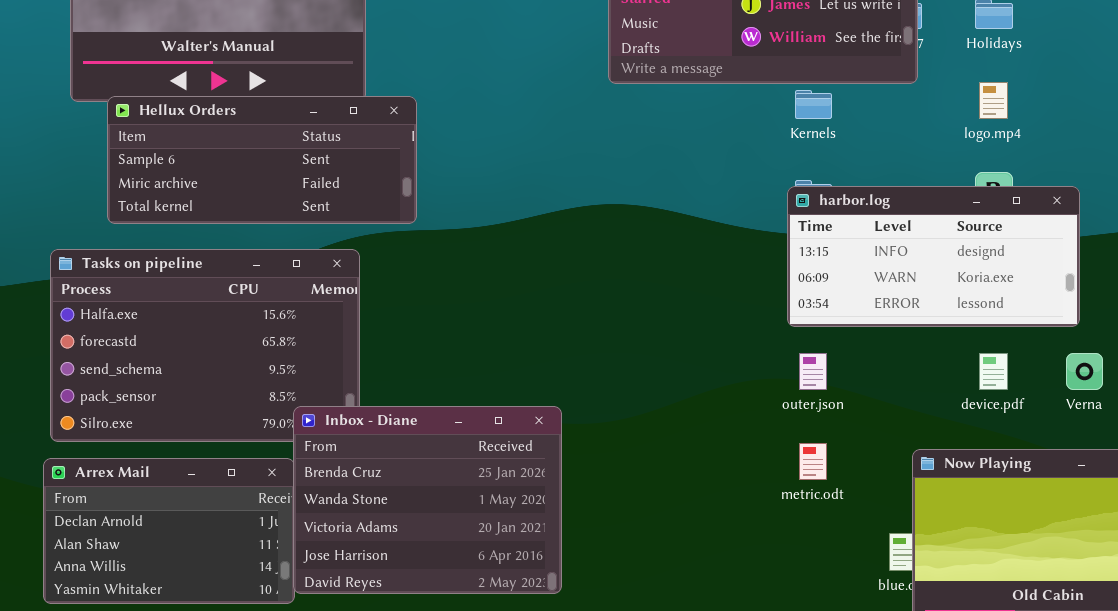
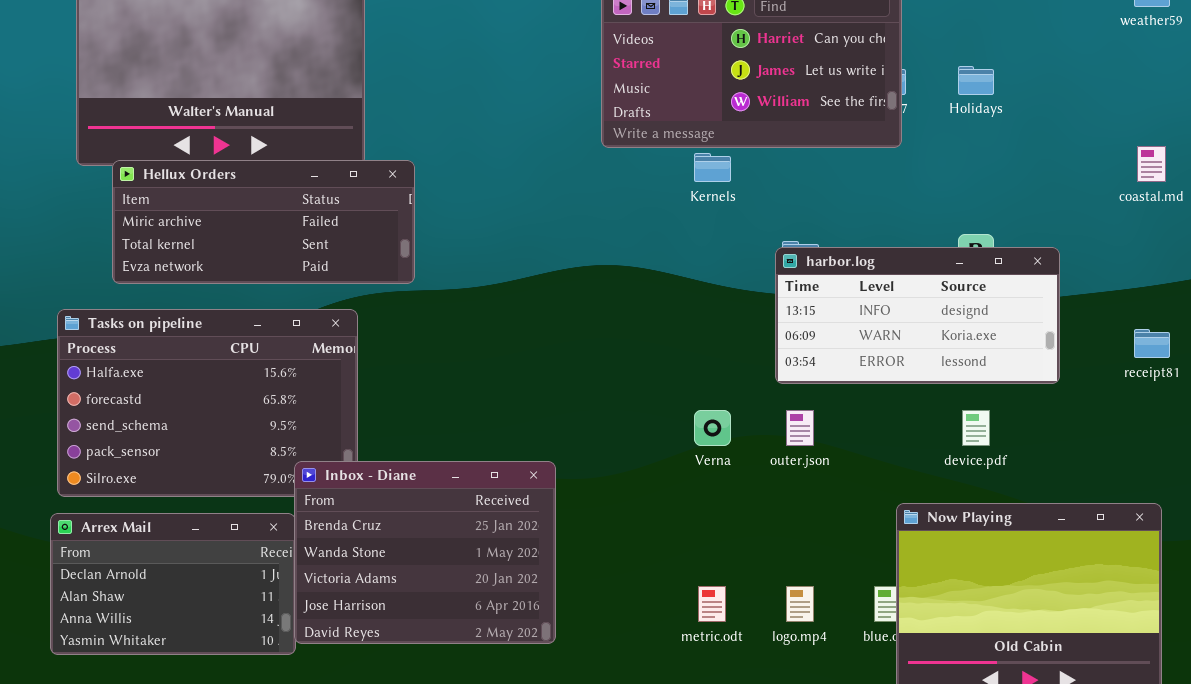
logo.mp4: [979,82,1008,119] -> [786,586,814,622], moved
Kernels: [795,90,832,119] -> [694,153,731,182], moved
Hellux Orders: [107,96,417,224] -> [112,160,415,284], scrolled down 1 row
Verna: [1066,353,1103,390] -> [694,410,731,446], moved
metric.odt: [799,443,827,480] -> [698,586,726,622], moved

